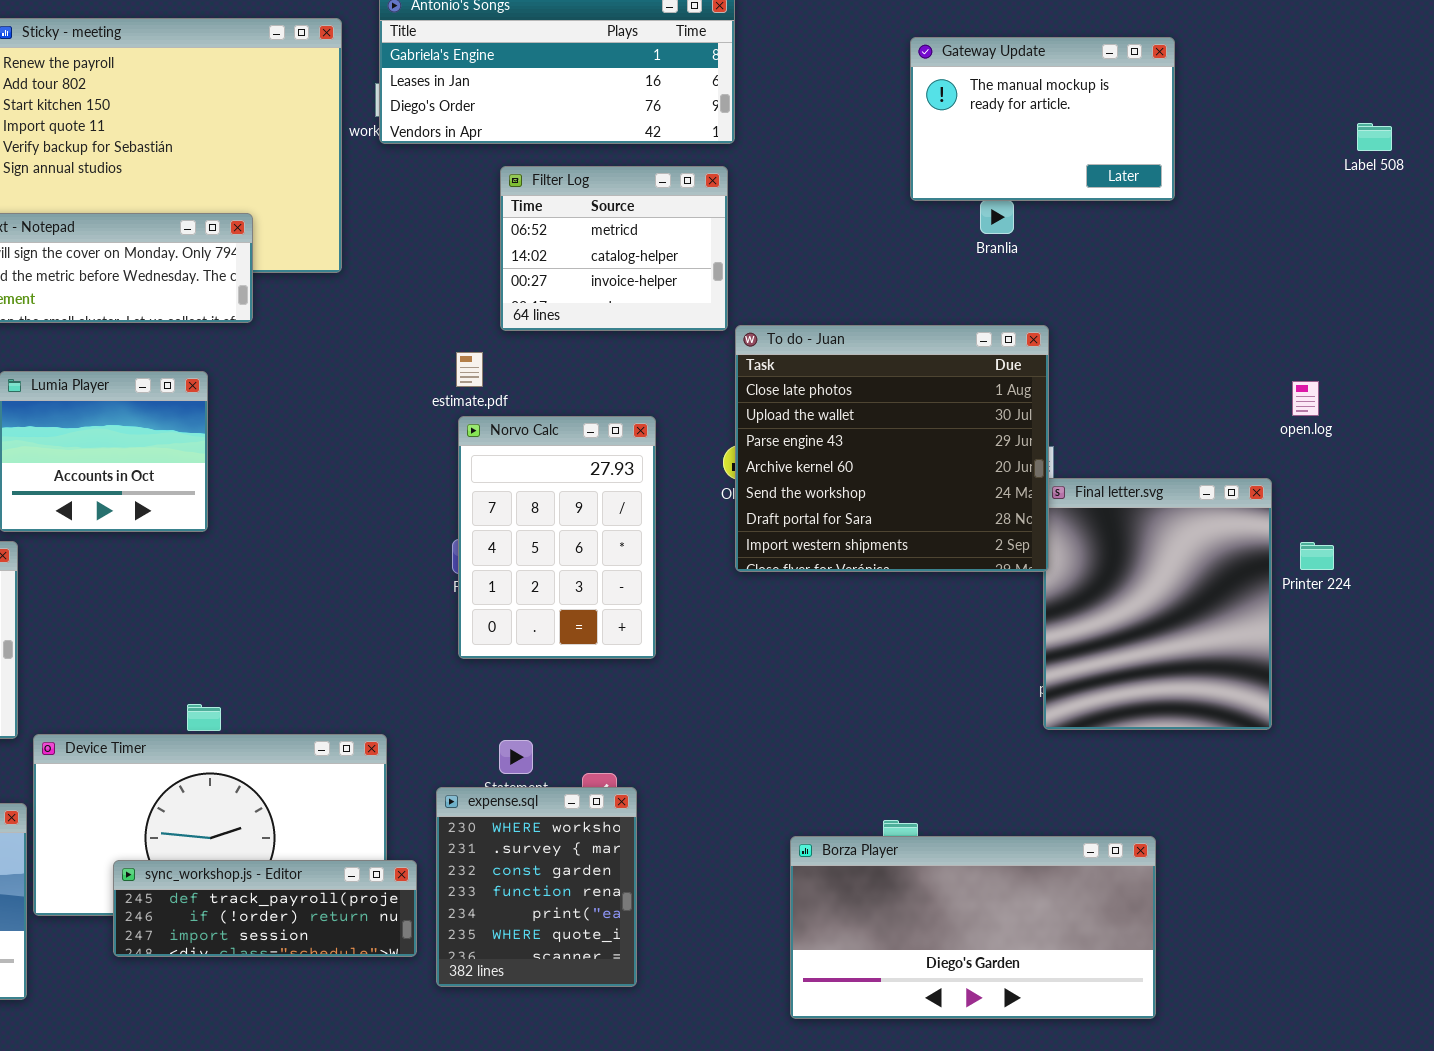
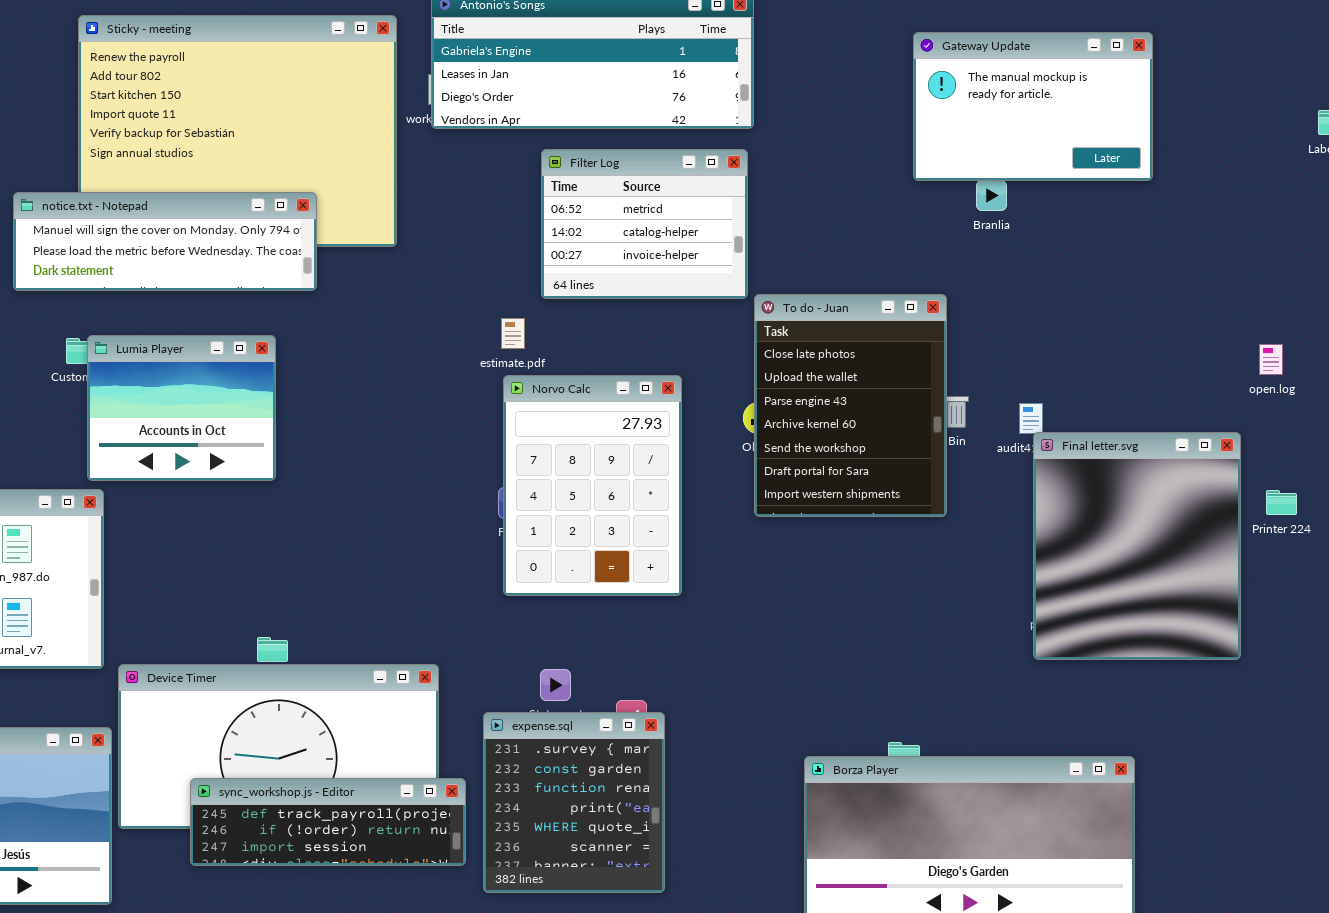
To do - Juan: [735,325,1049,572] -> [754,294,947,517], resized
expense.sql: [436,787,637,987] -> [483,712,665,893], scrolled down 1 row

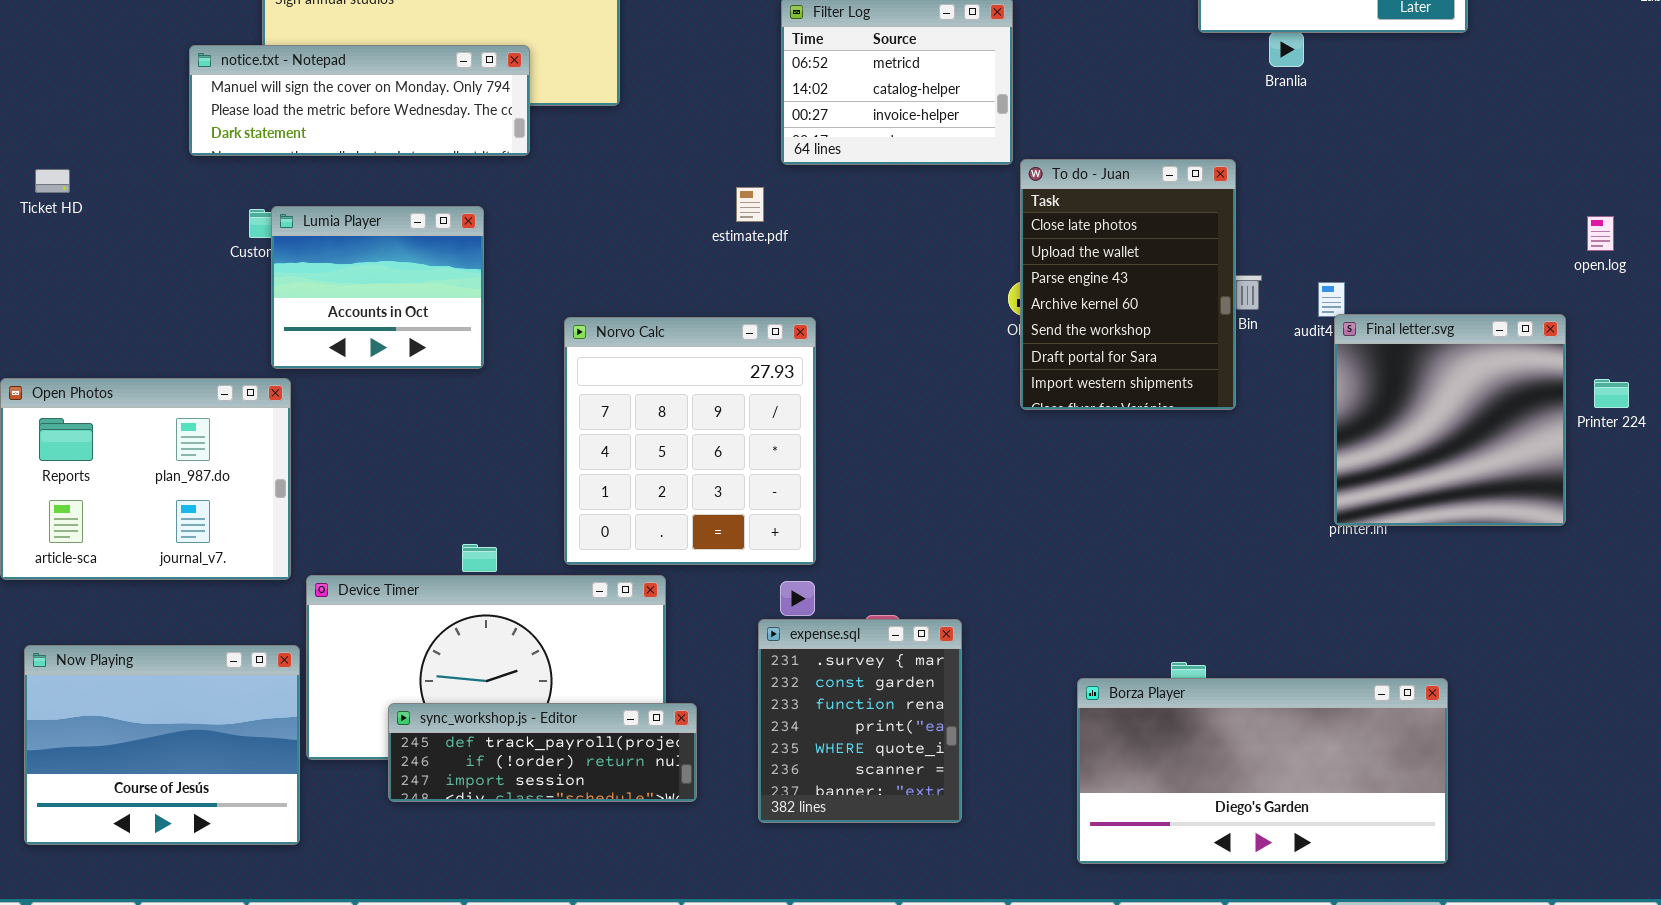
Norvo Calc: [503,375,682,596] -> [564,317,816,565], moved, resized
Final letter.svg: [1033,432,1241,660] -> [1334,314,1566,526], resized
expense.sql: [483,712,665,893] -> [758,619,962,823], moved

